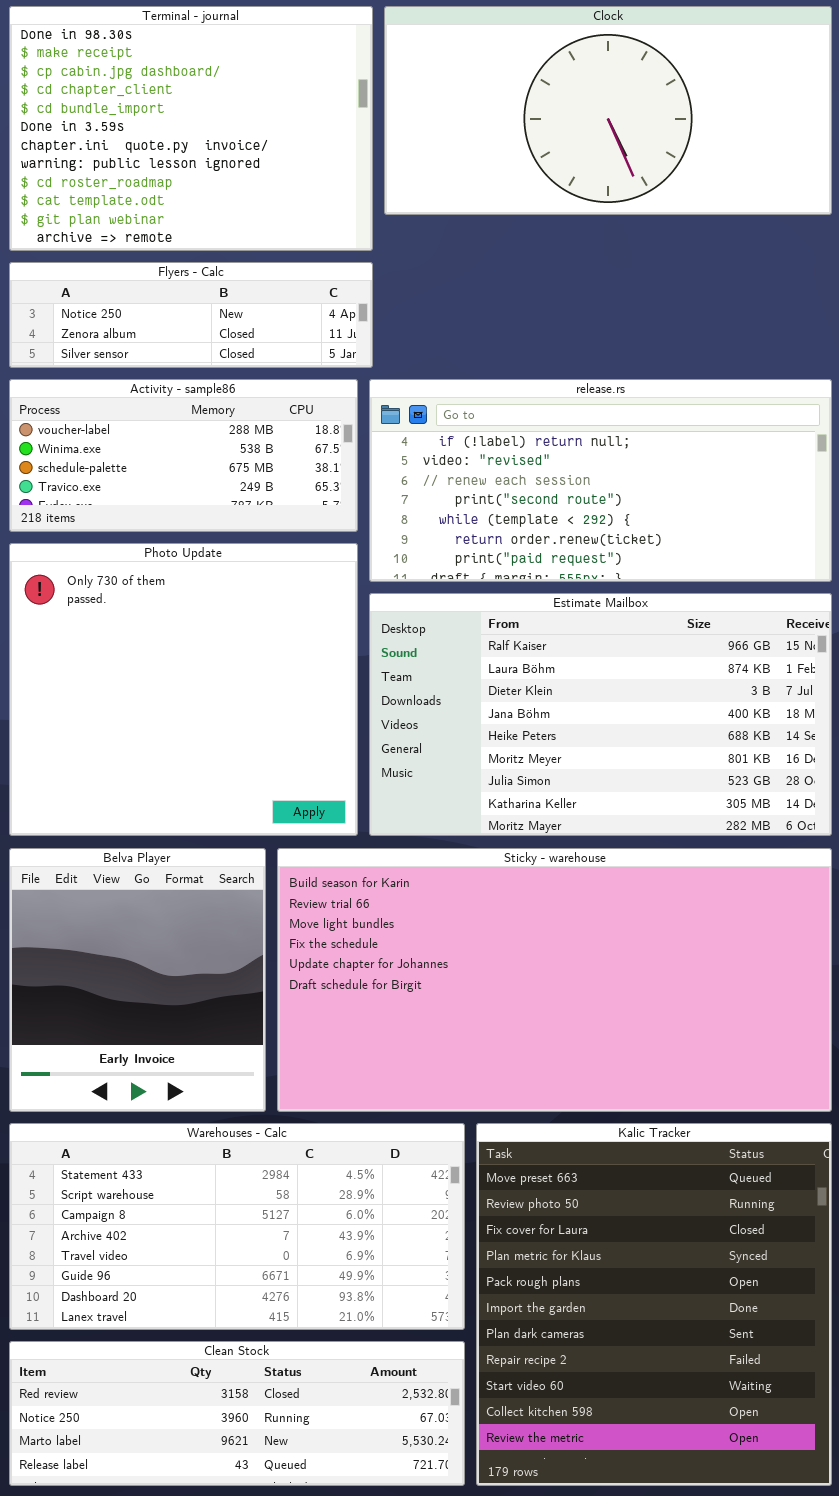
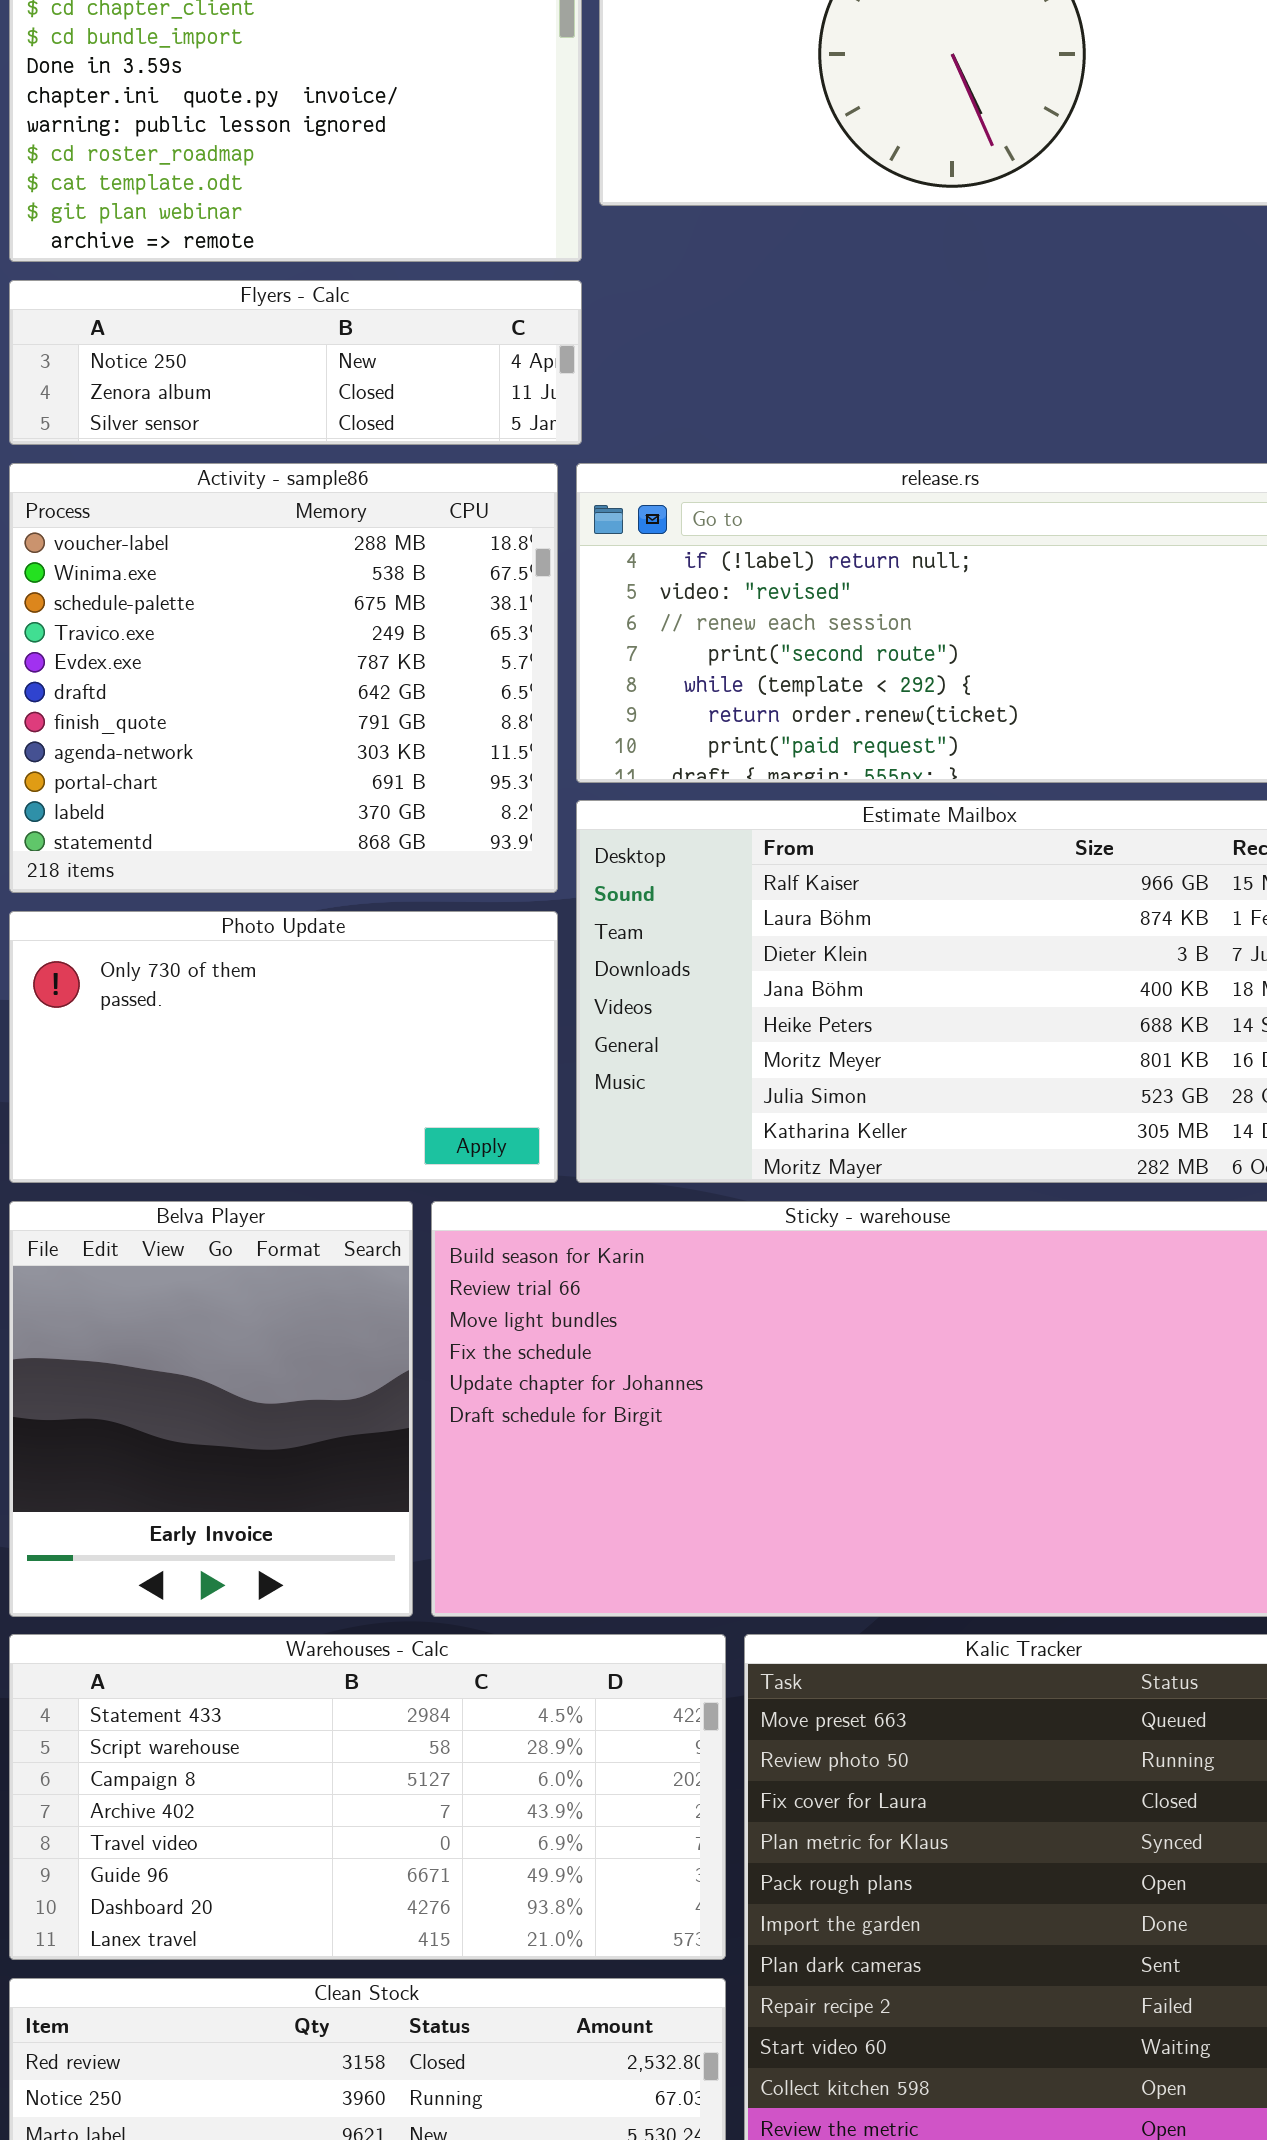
Activity - sample86: [9,379,358,532] -> [9,463,558,893], resized
Photo Update: [9,543,358,836] -> [9,911,558,1183], resized

